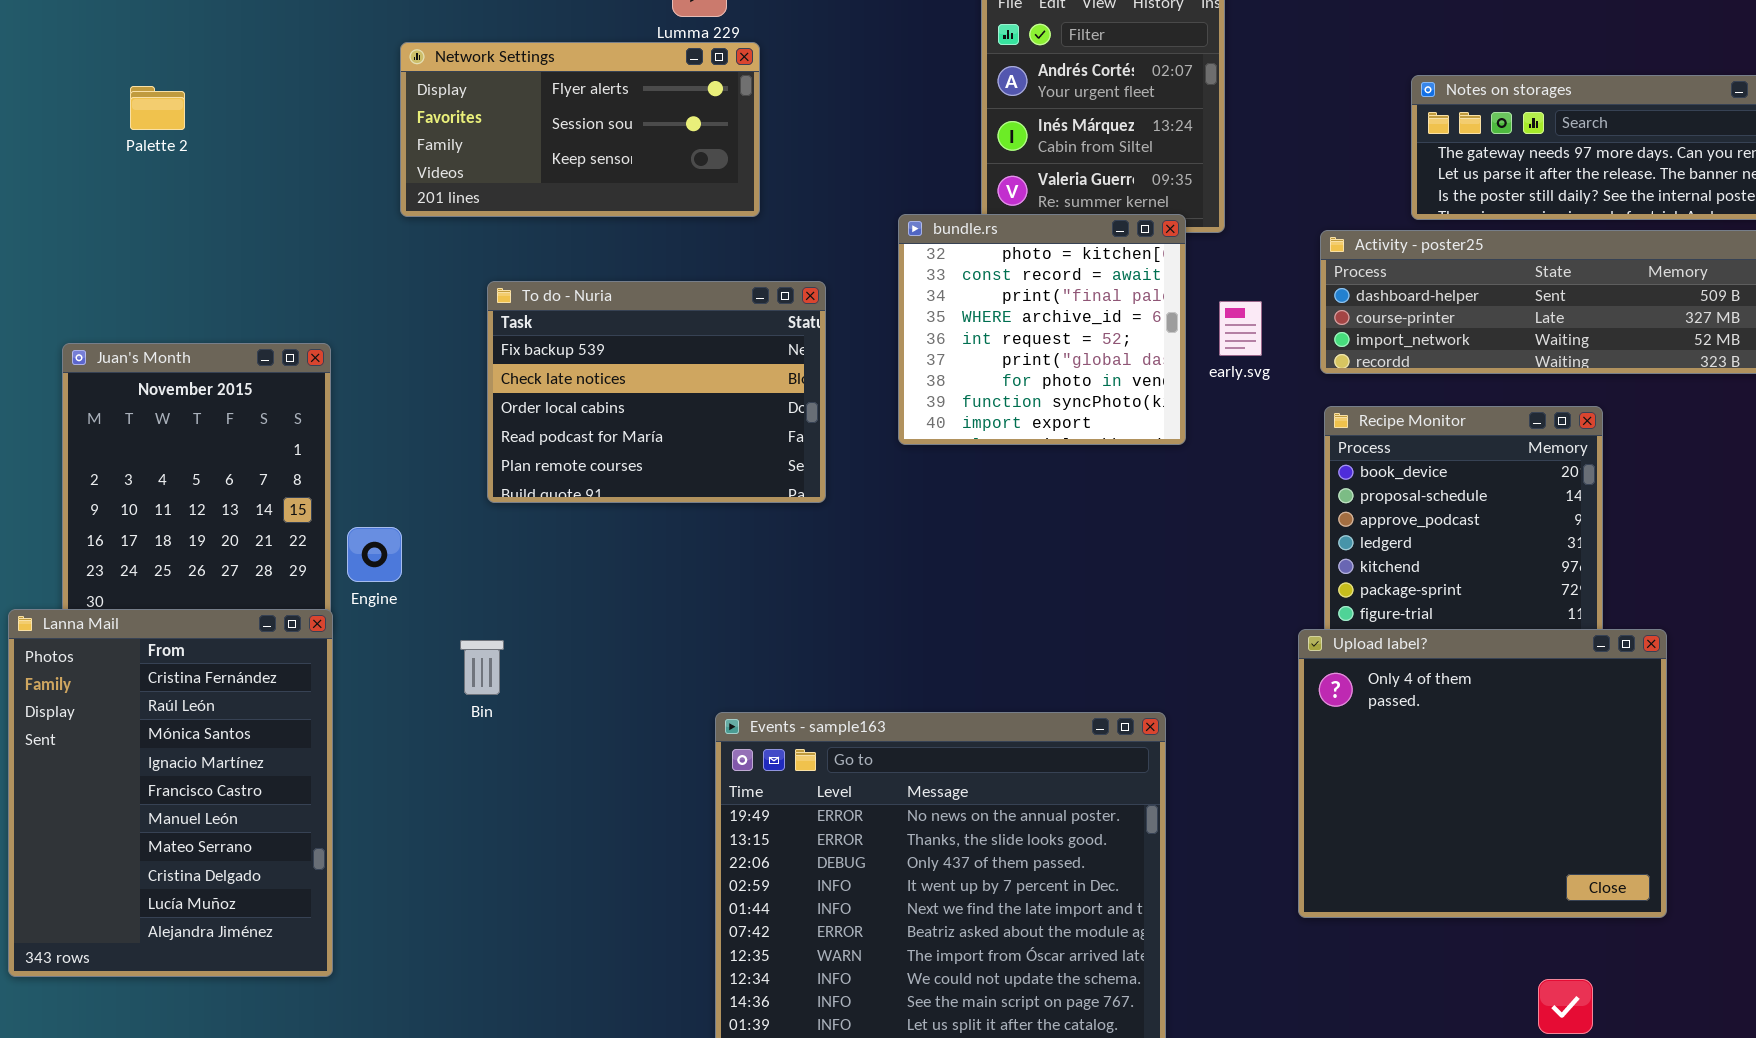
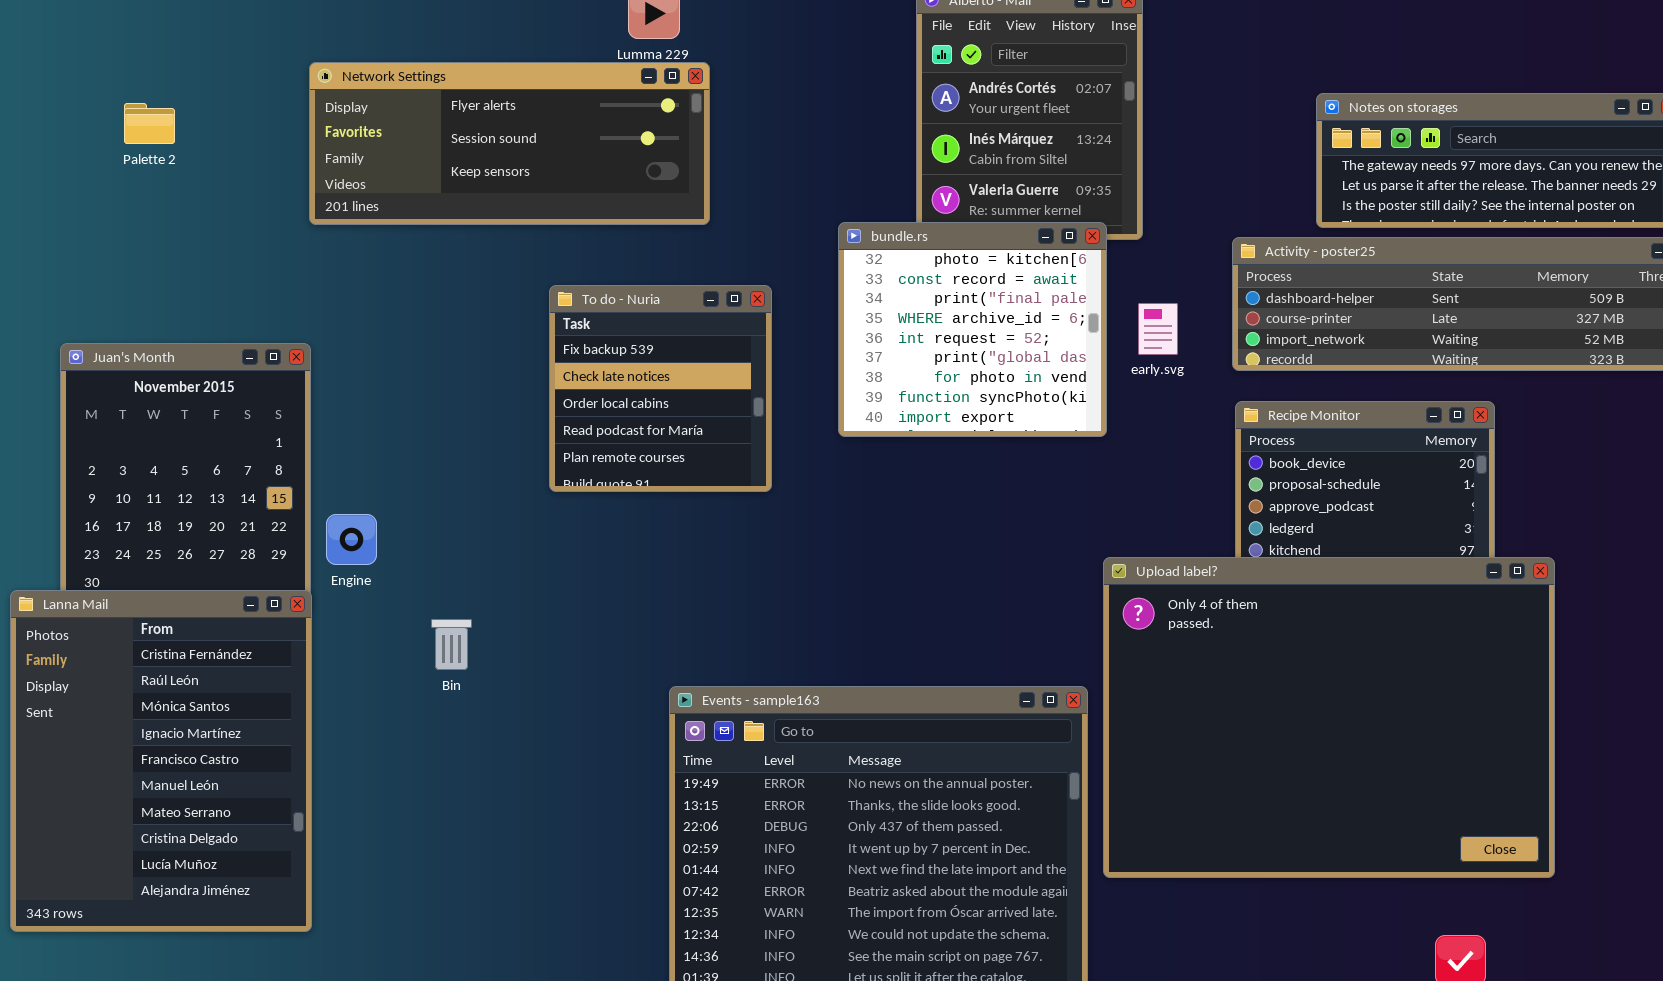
Network Settings: [400,42,760,217] -> [309,62,710,225], resized
To do - Nuria: [487,281,826,503] -> [549,285,772,492], resized
Upload label?: [1298,629,1667,918] -> [1103,557,1555,878], resized

